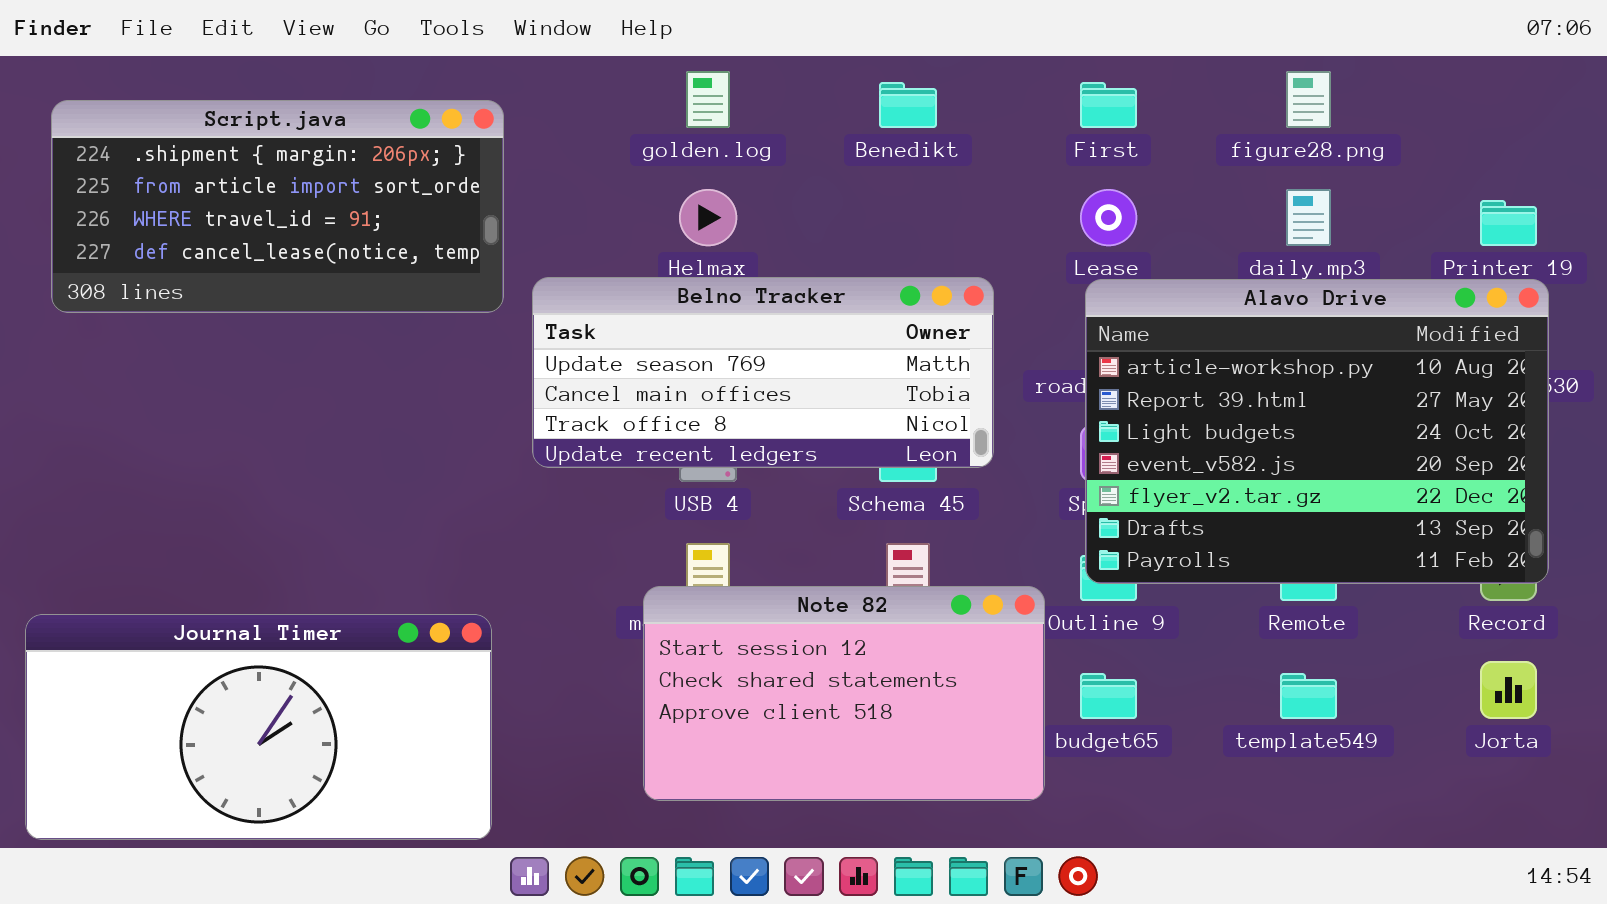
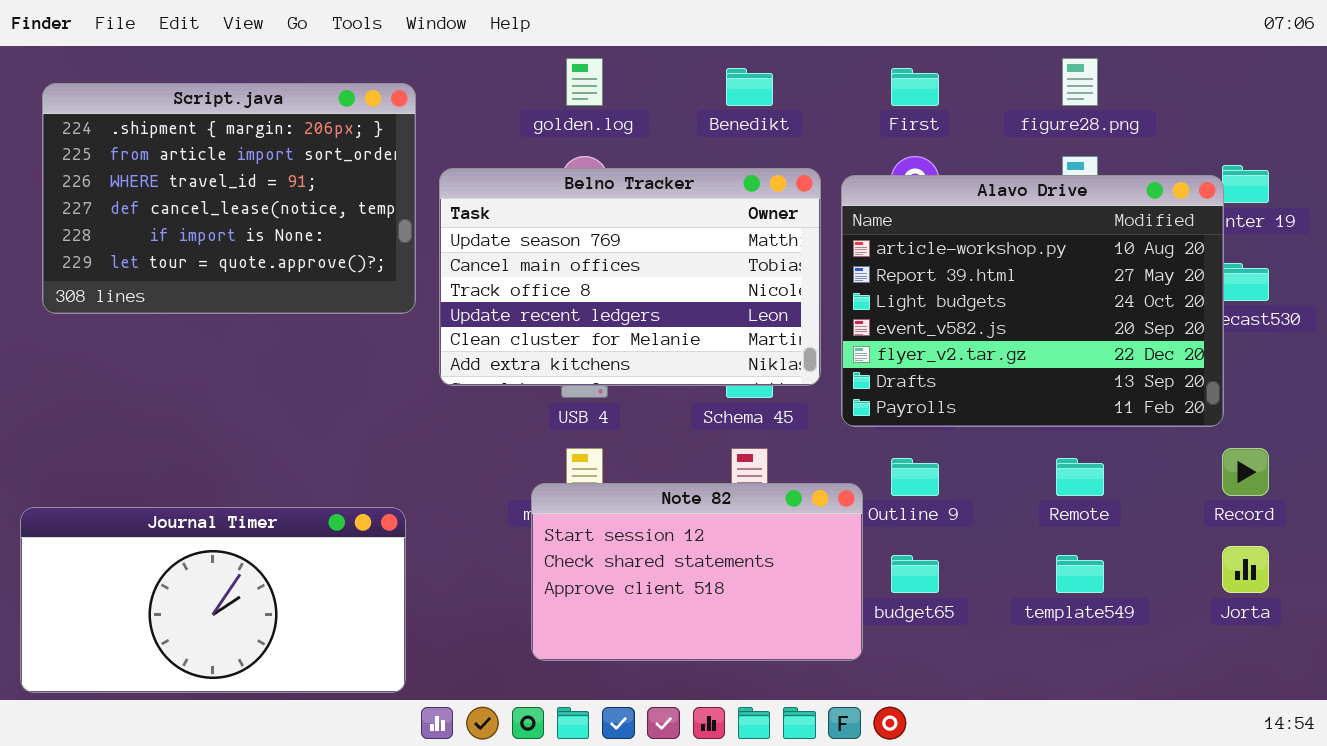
Script.java: [51,100,504,313] -> [42,83,416,314], resized
Belno Tracker: [532,277,994,468] -> [439,168,821,386], resized
Alavo Drive: [1085,279,1549,584] -> [841,175,1224,427], moved

